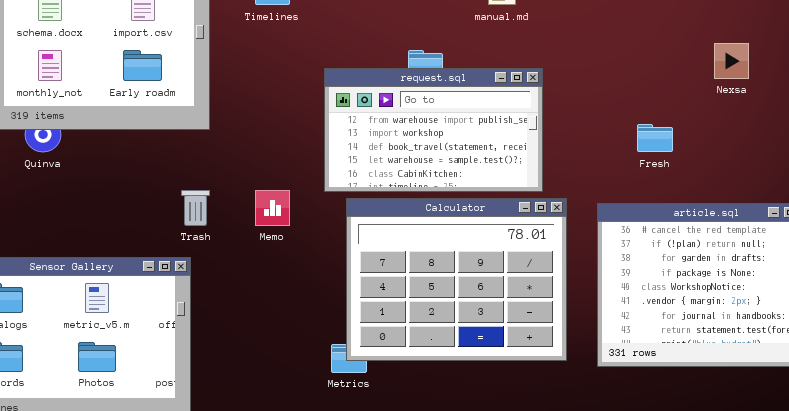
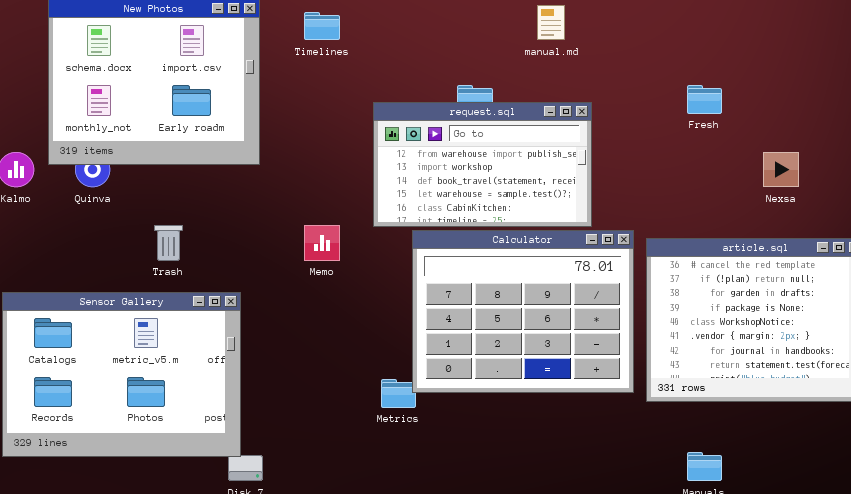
Nexsa: [714,43,749,79] -> [763,152,799,187], moved
Fresh: [637,124,673,152] -> [687,85,722,114], moved
Trash: [181,190,210,226] -> [154,225,183,261], moved
Calculator: [346,198,567,361] -> [412,230,634,393], moved

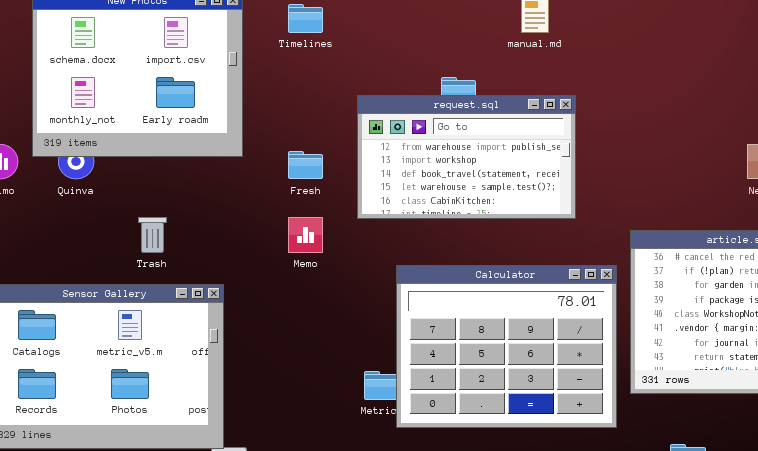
Fresh: [687,85,722,114] -> [288,151,323,179], moved
Calculator: [412,230,634,393] -> [396,265,617,428], moved

